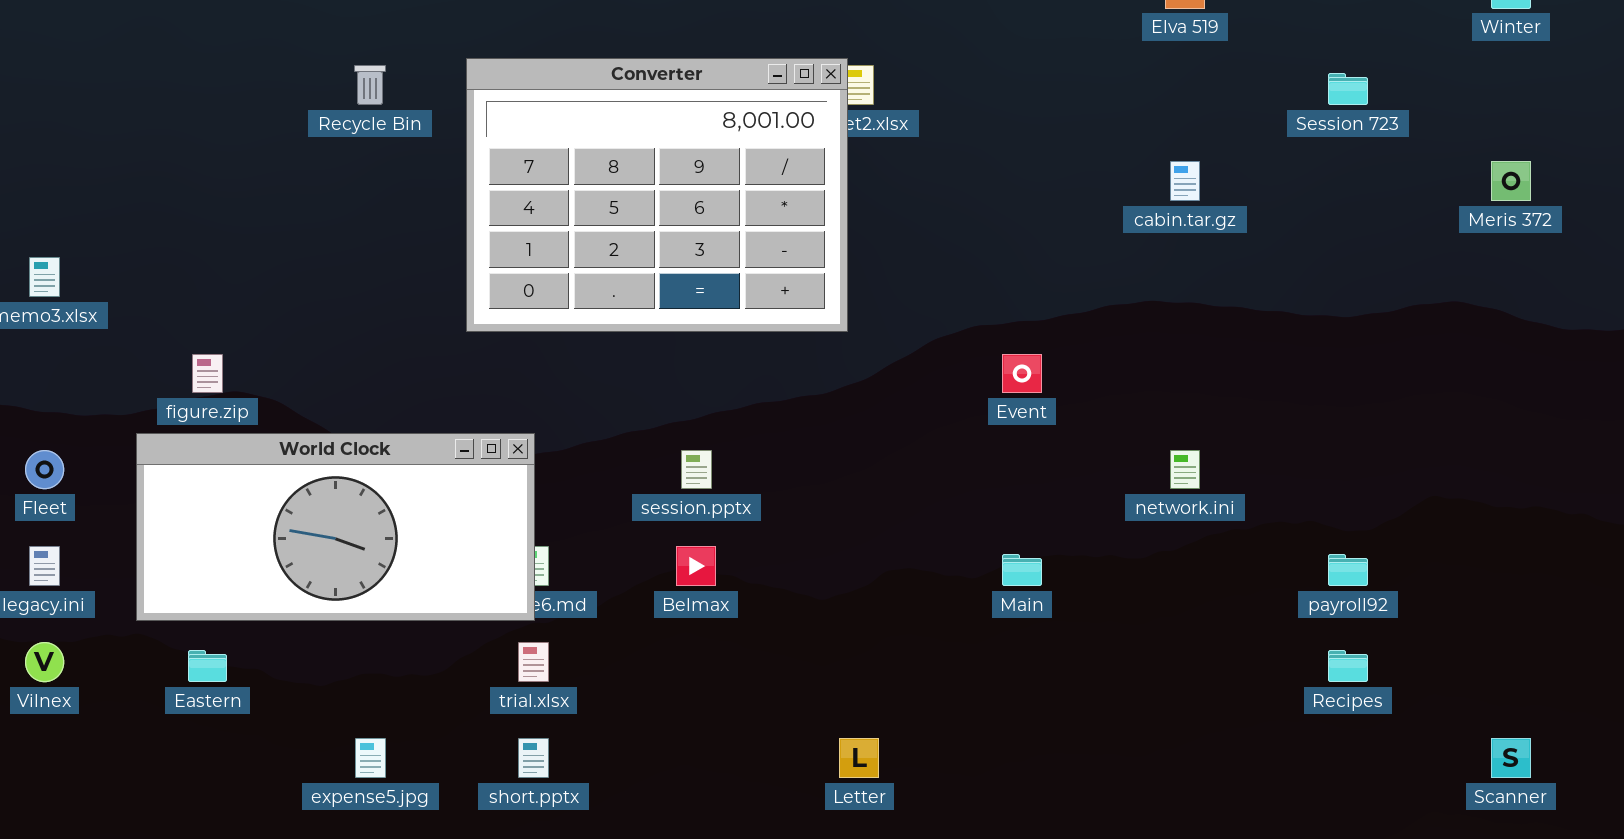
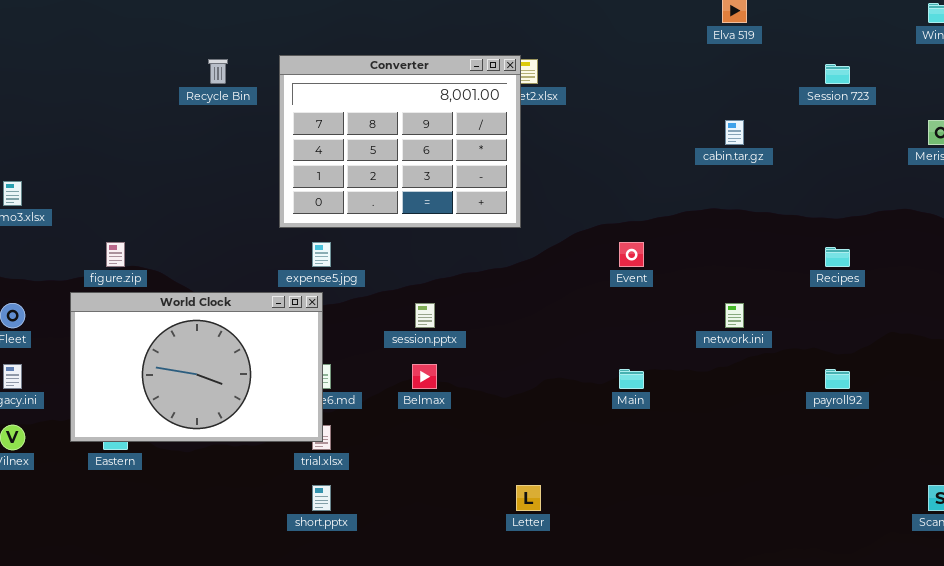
World Clock: [136,433,535,621] -> [70,292,323,442], resized
Recipes: [1328,650,1368,682] -> [825,247,850,267], moved
expense5.jpg: [355,738,386,778] -> [312,242,331,267], moved

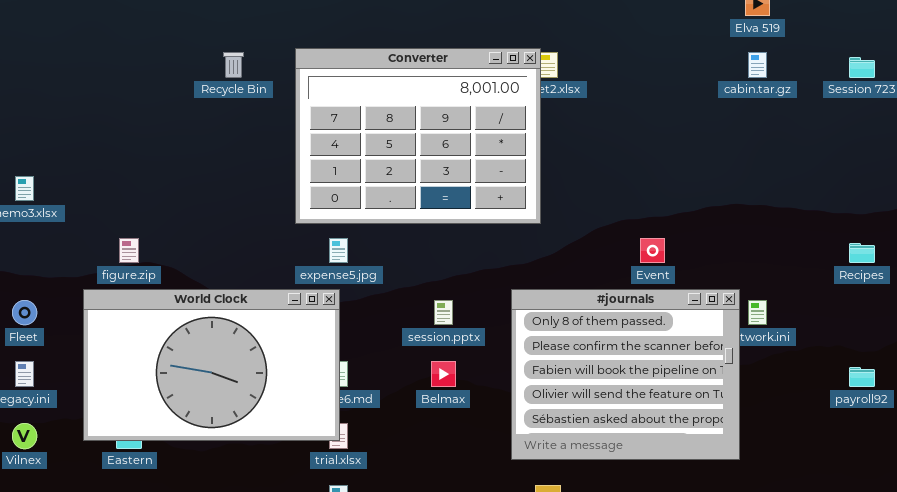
cabin.tar.gz: [725,120,744,145] -> [748,52,767,78], moved
#journals: none -> [511,289,740,460], opened

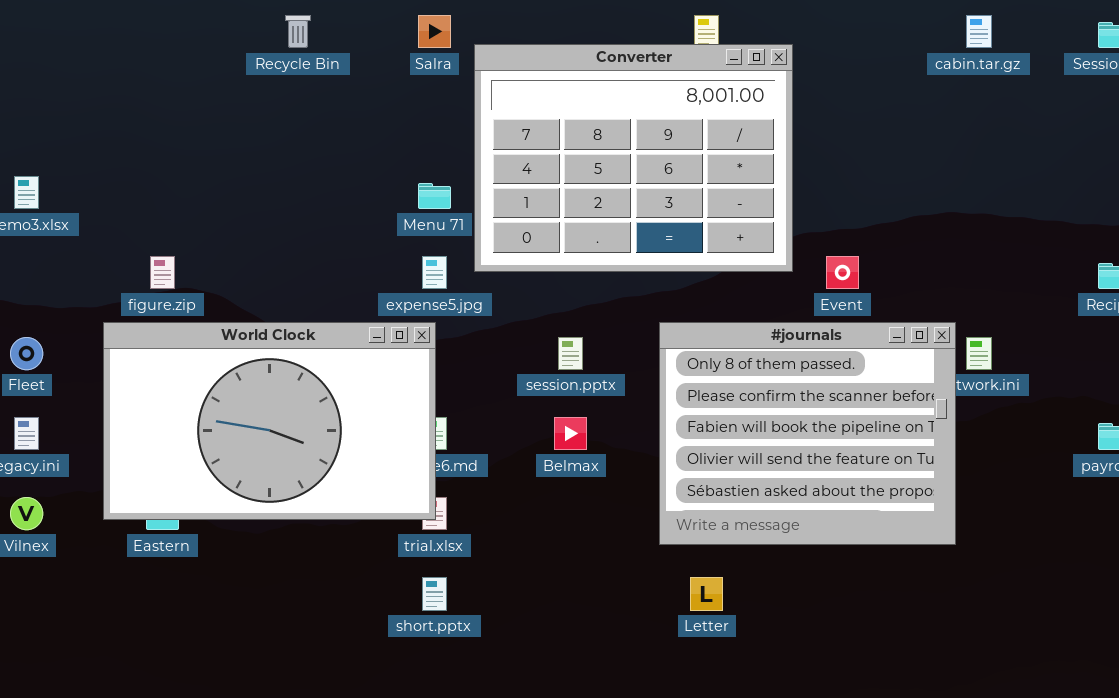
Converter: [295,48,541,224] -> [474,44,793,272], moved

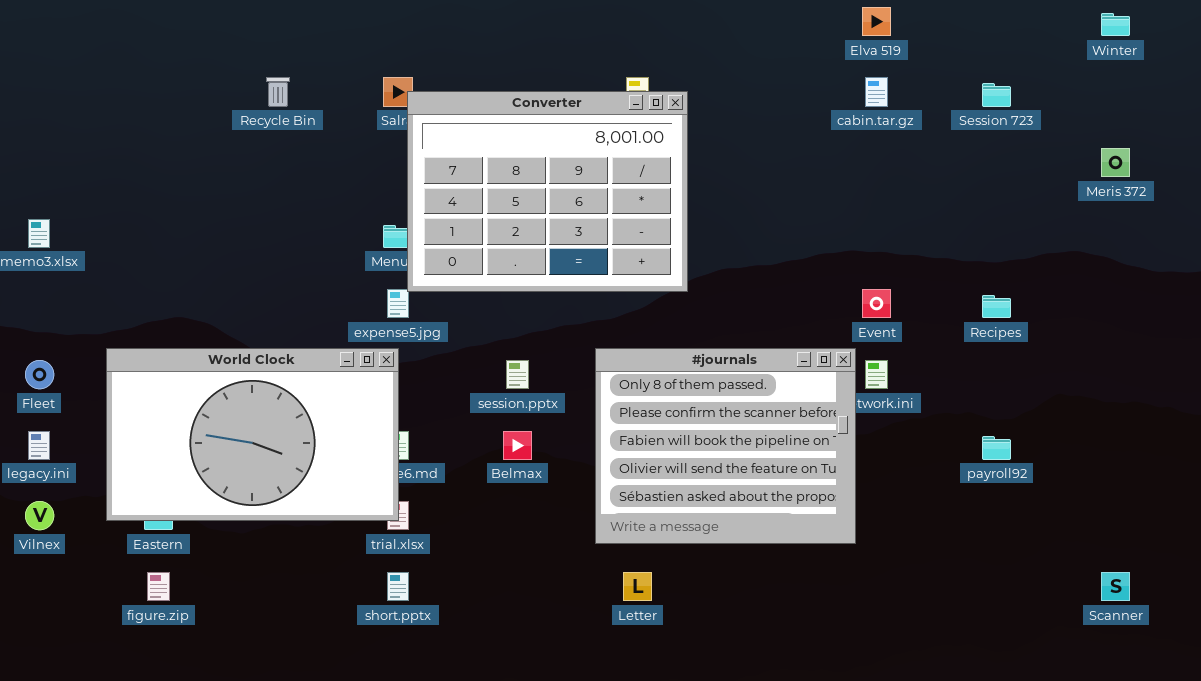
Converter: [474,44,793,272] -> [407,91,688,292], moved
figure.zip: [150,256,175,289] -> [147,572,170,601], moved
Event: [826,256,859,289] -> [862,289,891,318], moved

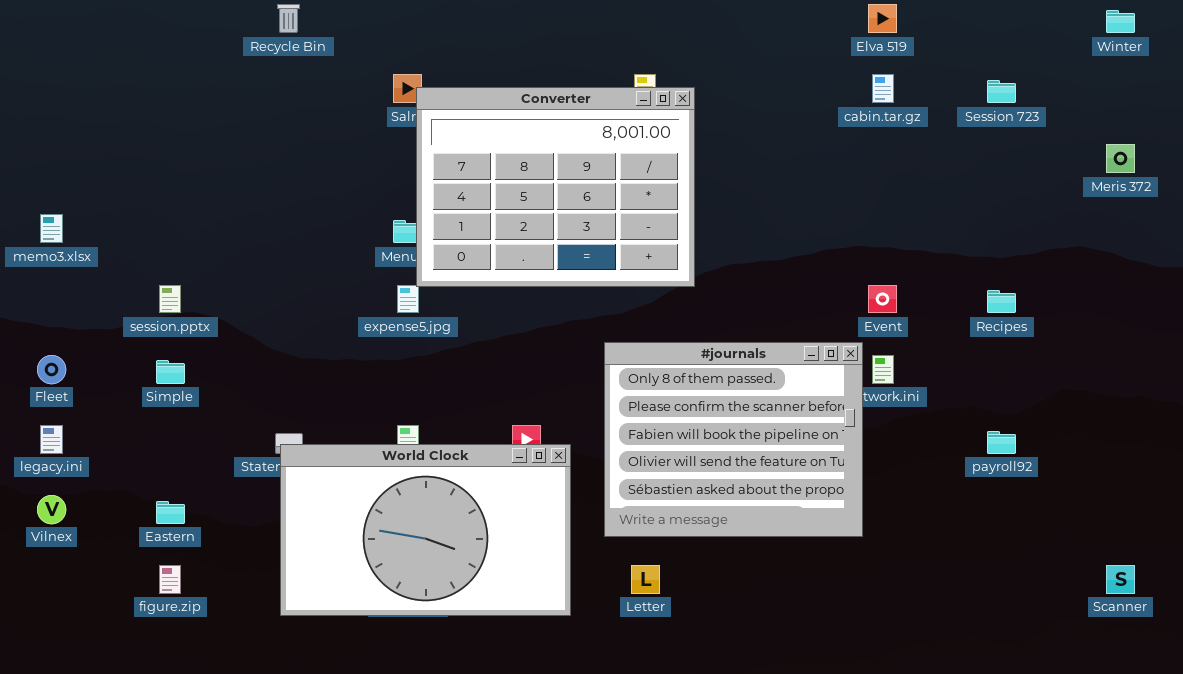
Recycle Bin: [266,77,290,107] -> [277,4,300,33], moved
World Clock: [106,348,399,521] -> [280,444,571,616], moved
session.pptx: [506,360,529,389] -> [159,285,181,313], moved

